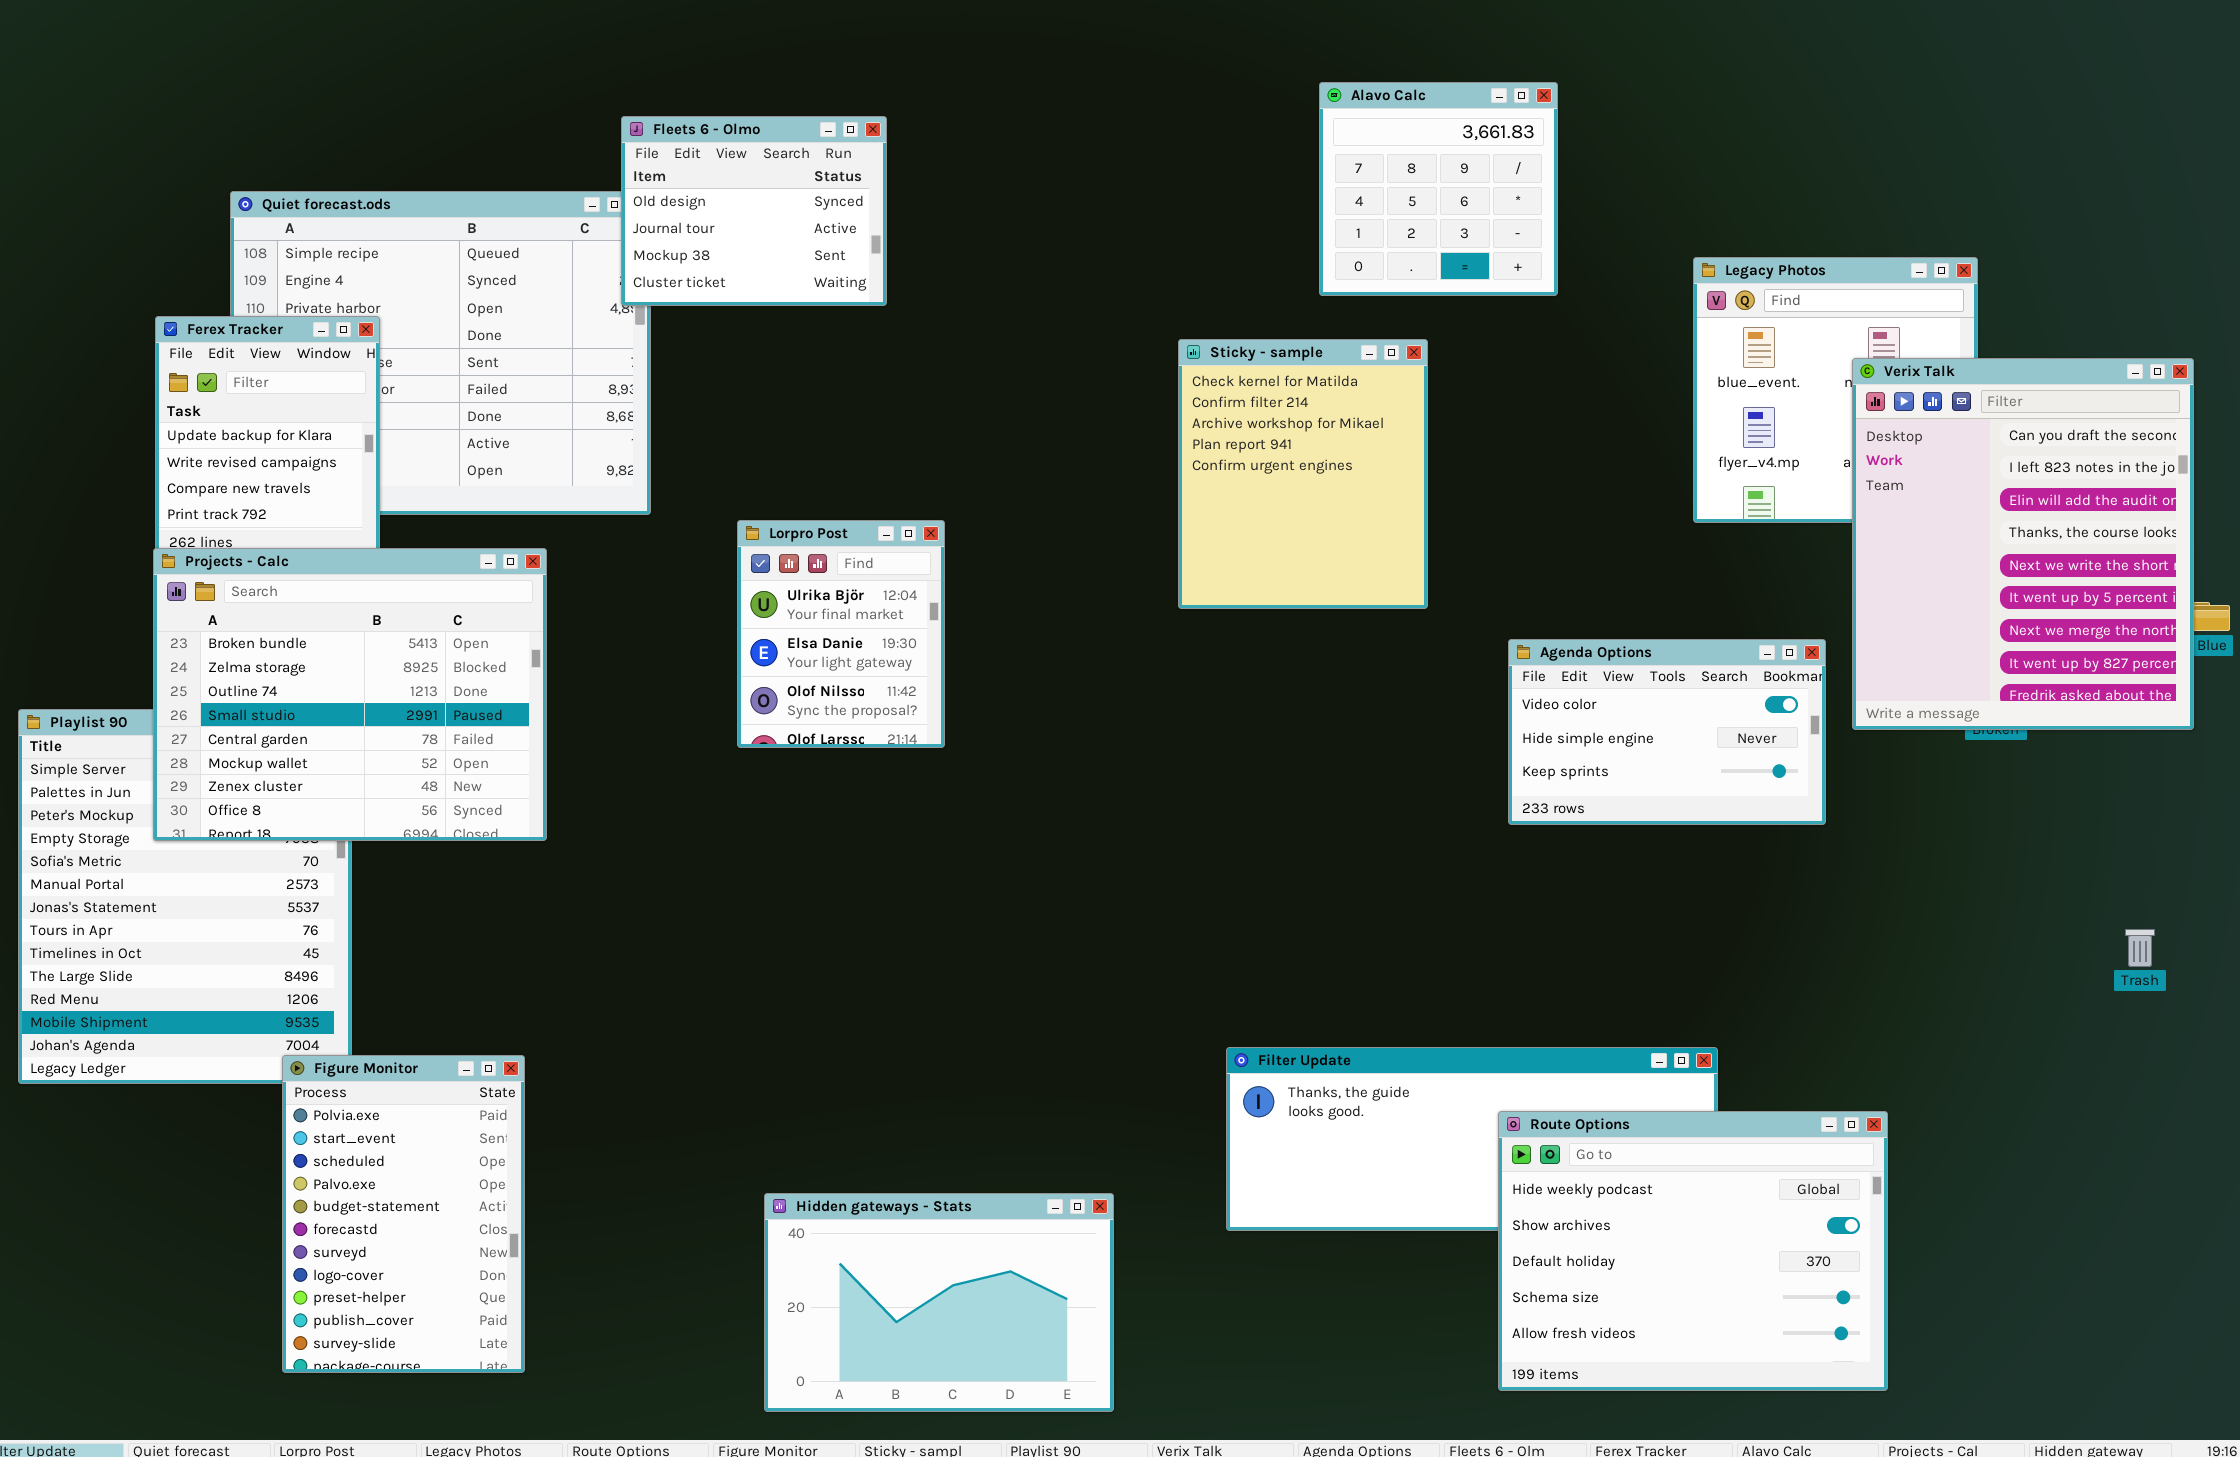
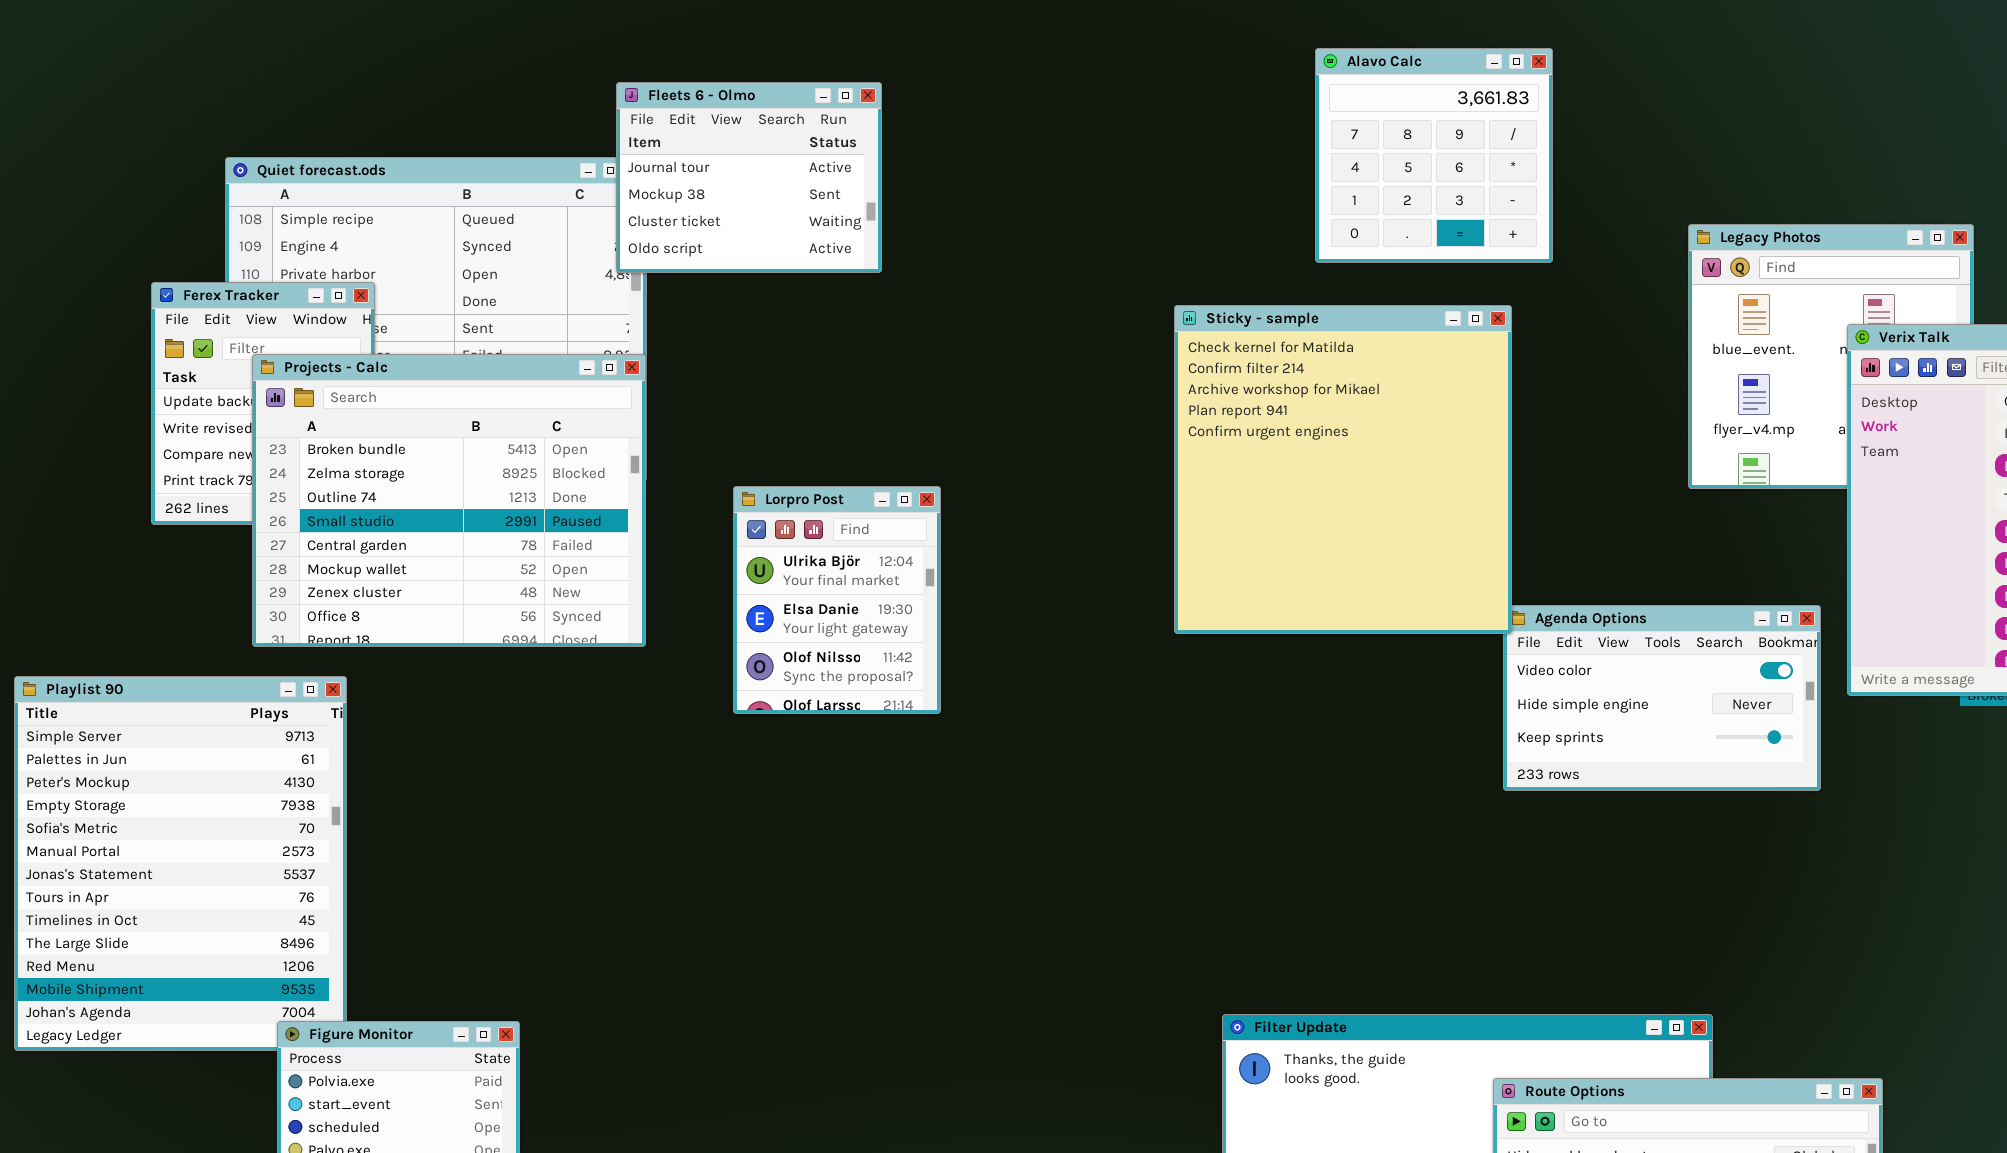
Fleets 6 - Olmo: [621,116,887,306] -> [616,82,882,273], scrolled down 1 row
Sticky - sample: [1178,339,1428,609] -> [1174,305,1512,634], resized
Projects - Calc: [153,548,547,841] -> [252,354,646,647], moved

